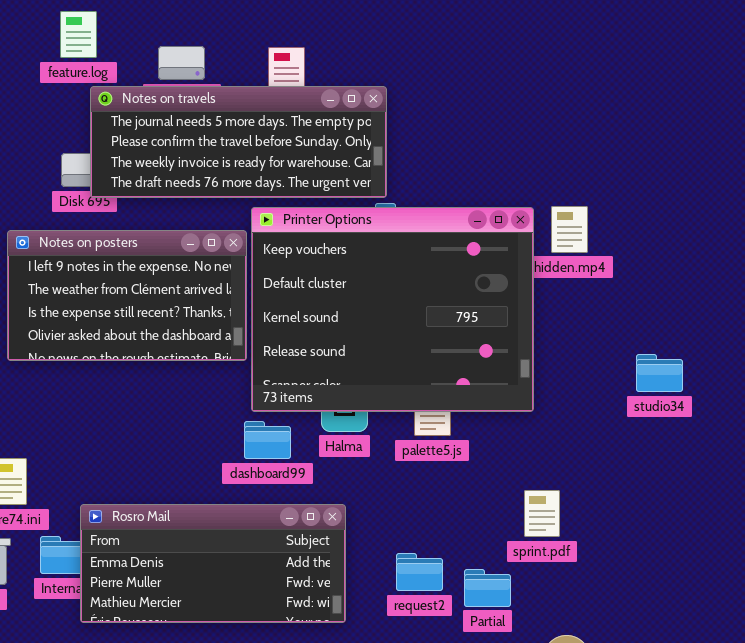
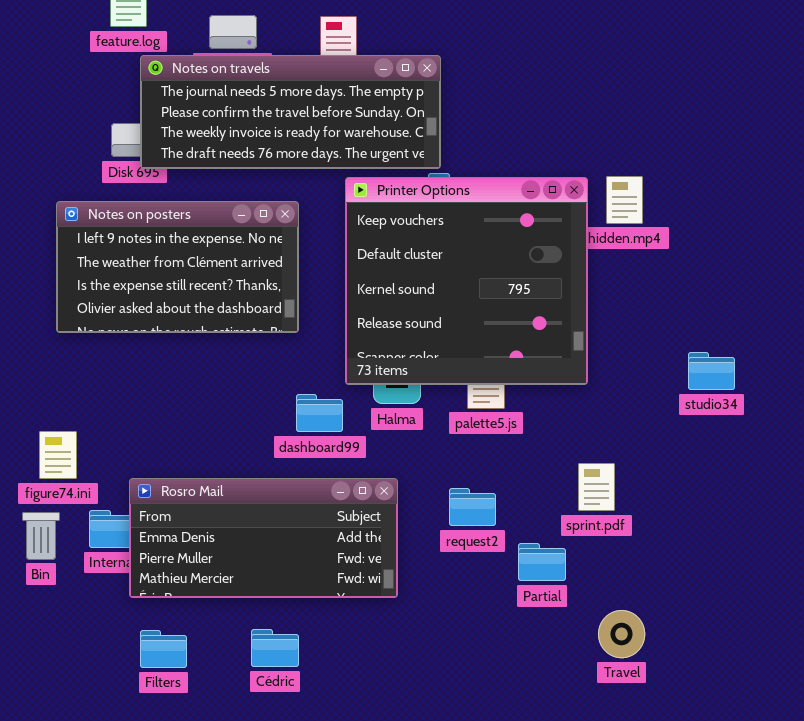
Printer Options: [251,207,534,412] -> [345,177,588,385], resized
studio34: [636,354,683,392] -> [688,352,735,390], moved
request2: [396,553,443,591] -> [449,488,496,526], moved

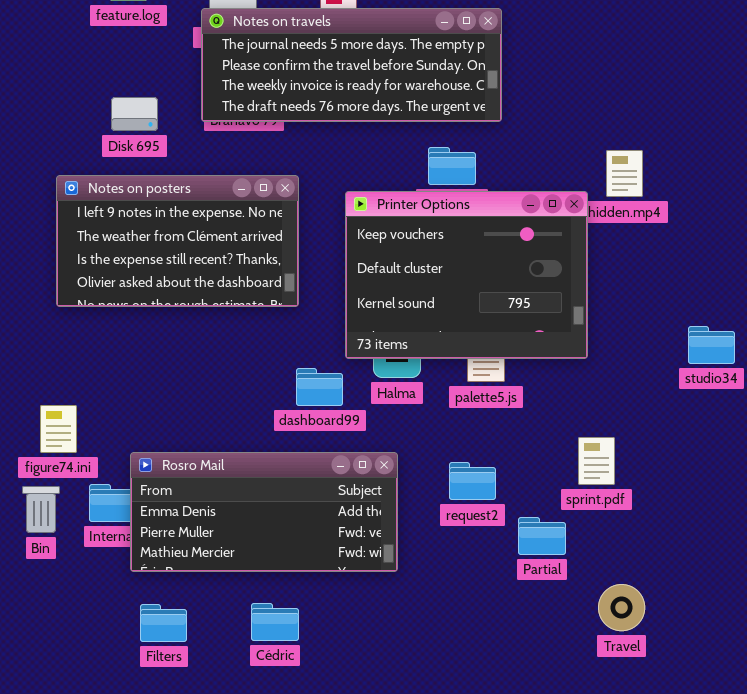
Notes on travels: [140,55,441,169] -> [201,8,502,122], moved
Printer Options: [345,177,588,385] -> [345,191,588,359], resized

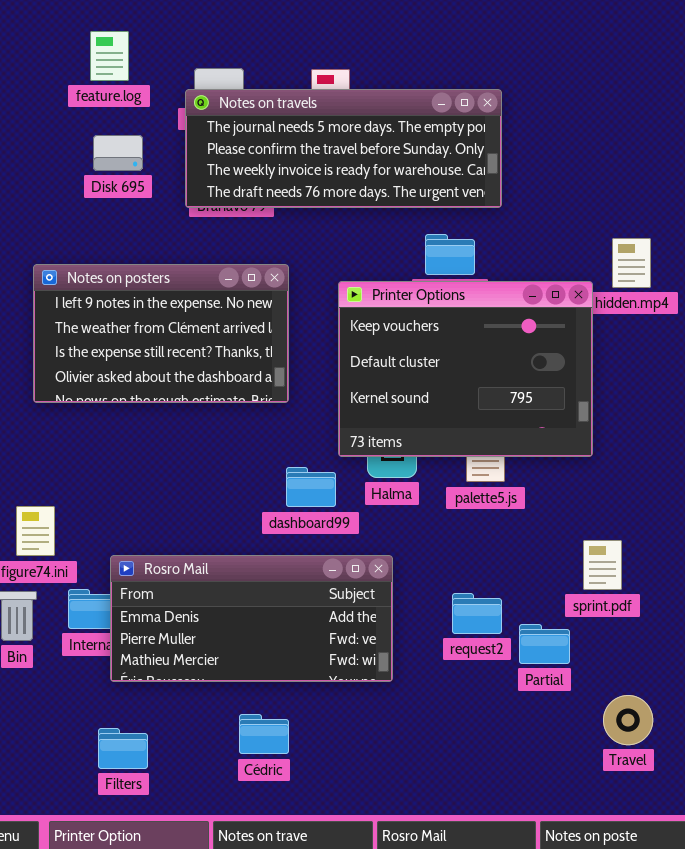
Disk 695: [111,97,158,131] -> [93,135,143,171], moved
request2: [449,462,496,500] -> [452,593,502,634], moved
Filters: [140,604,187,642] -> [98,728,148,769], moved

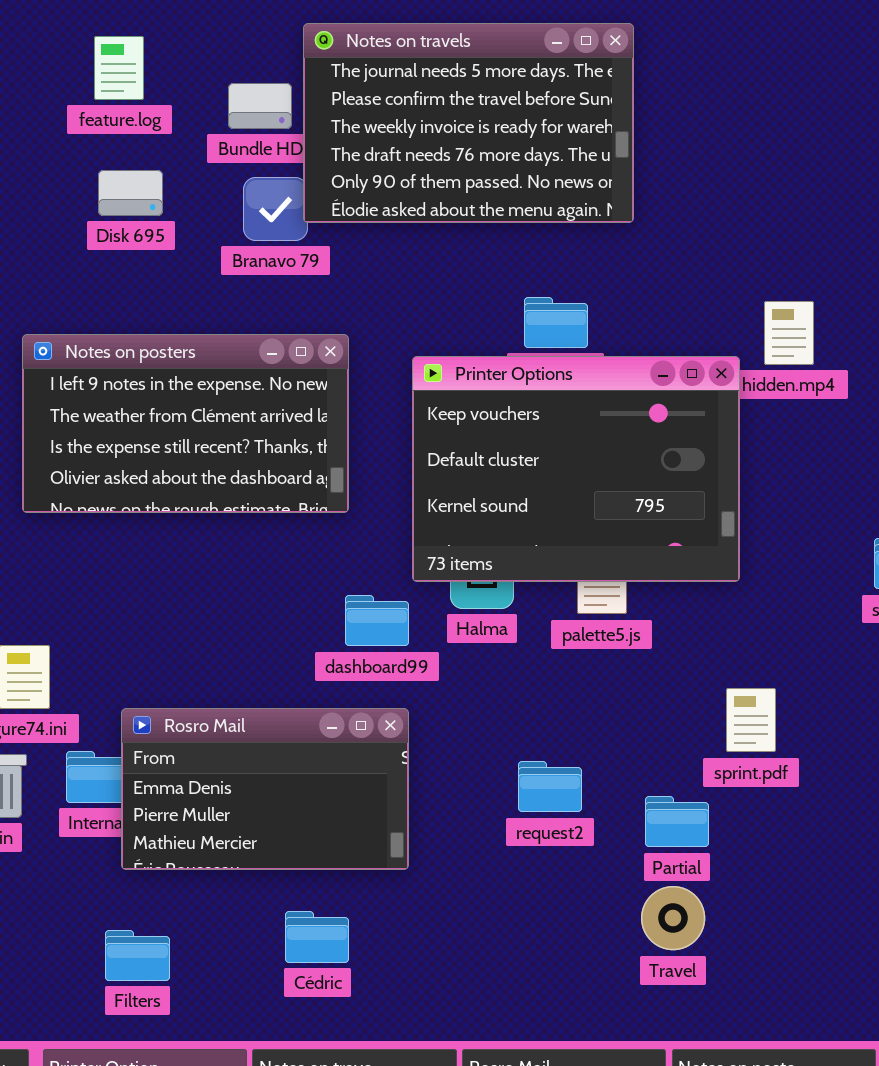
Notes on travels: [185,89,502,208] -> [303,23,634,223], moved, resized
Rosro Mail: [110,555,393,682] -> [121,708,409,870], resized
request2: [452,593,502,634] -> [518,761,582,812], moved
Travel: [603,695,653,745] -> [641,886,705,950], moved

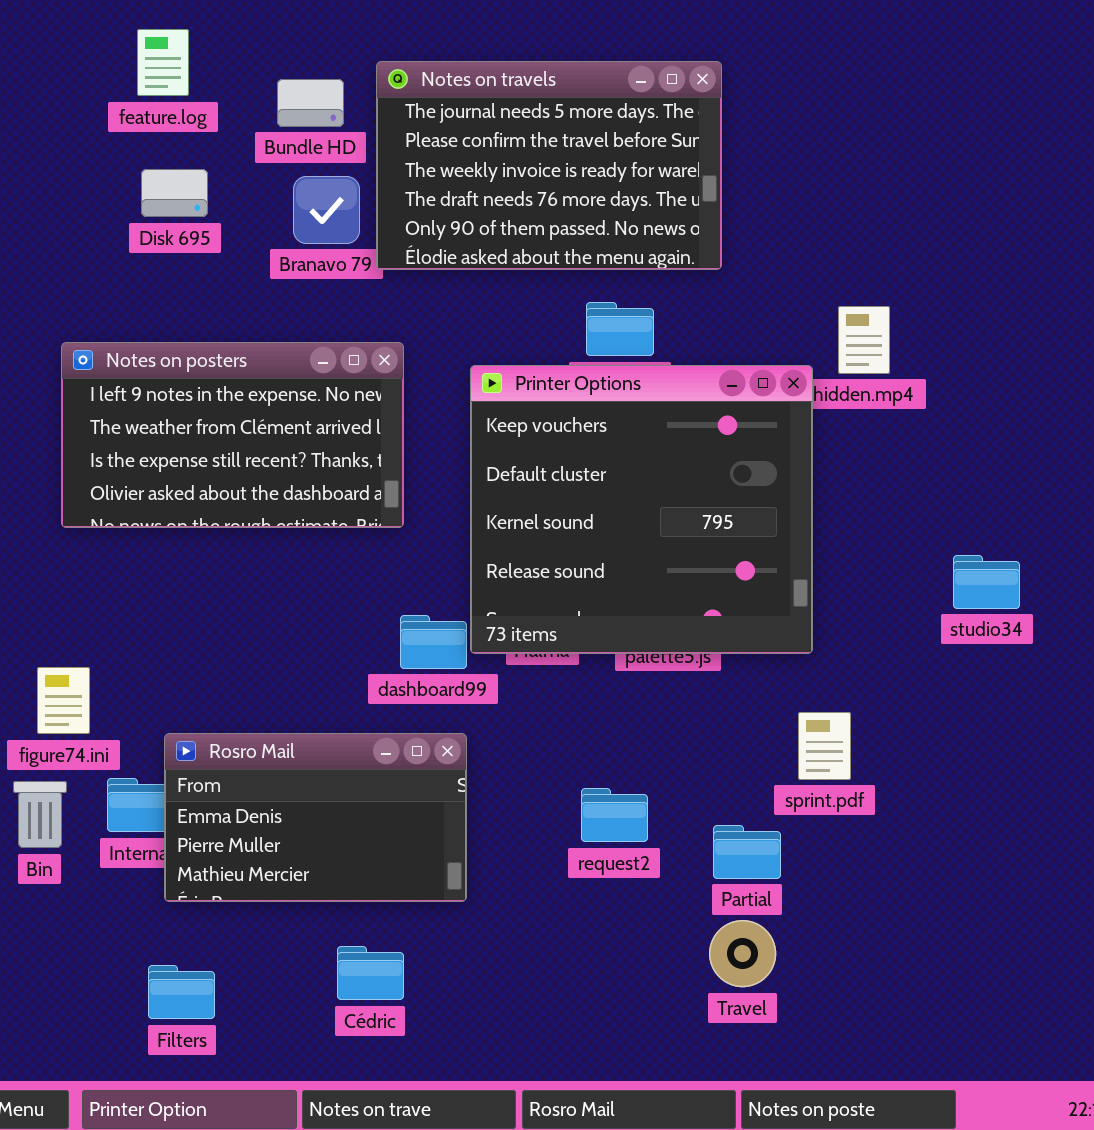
Notes on travels: [303,23,634,223] -> [376,61,722,270], moved
Printer Options: [412,356,740,582] -> [470,365,813,654], resized

